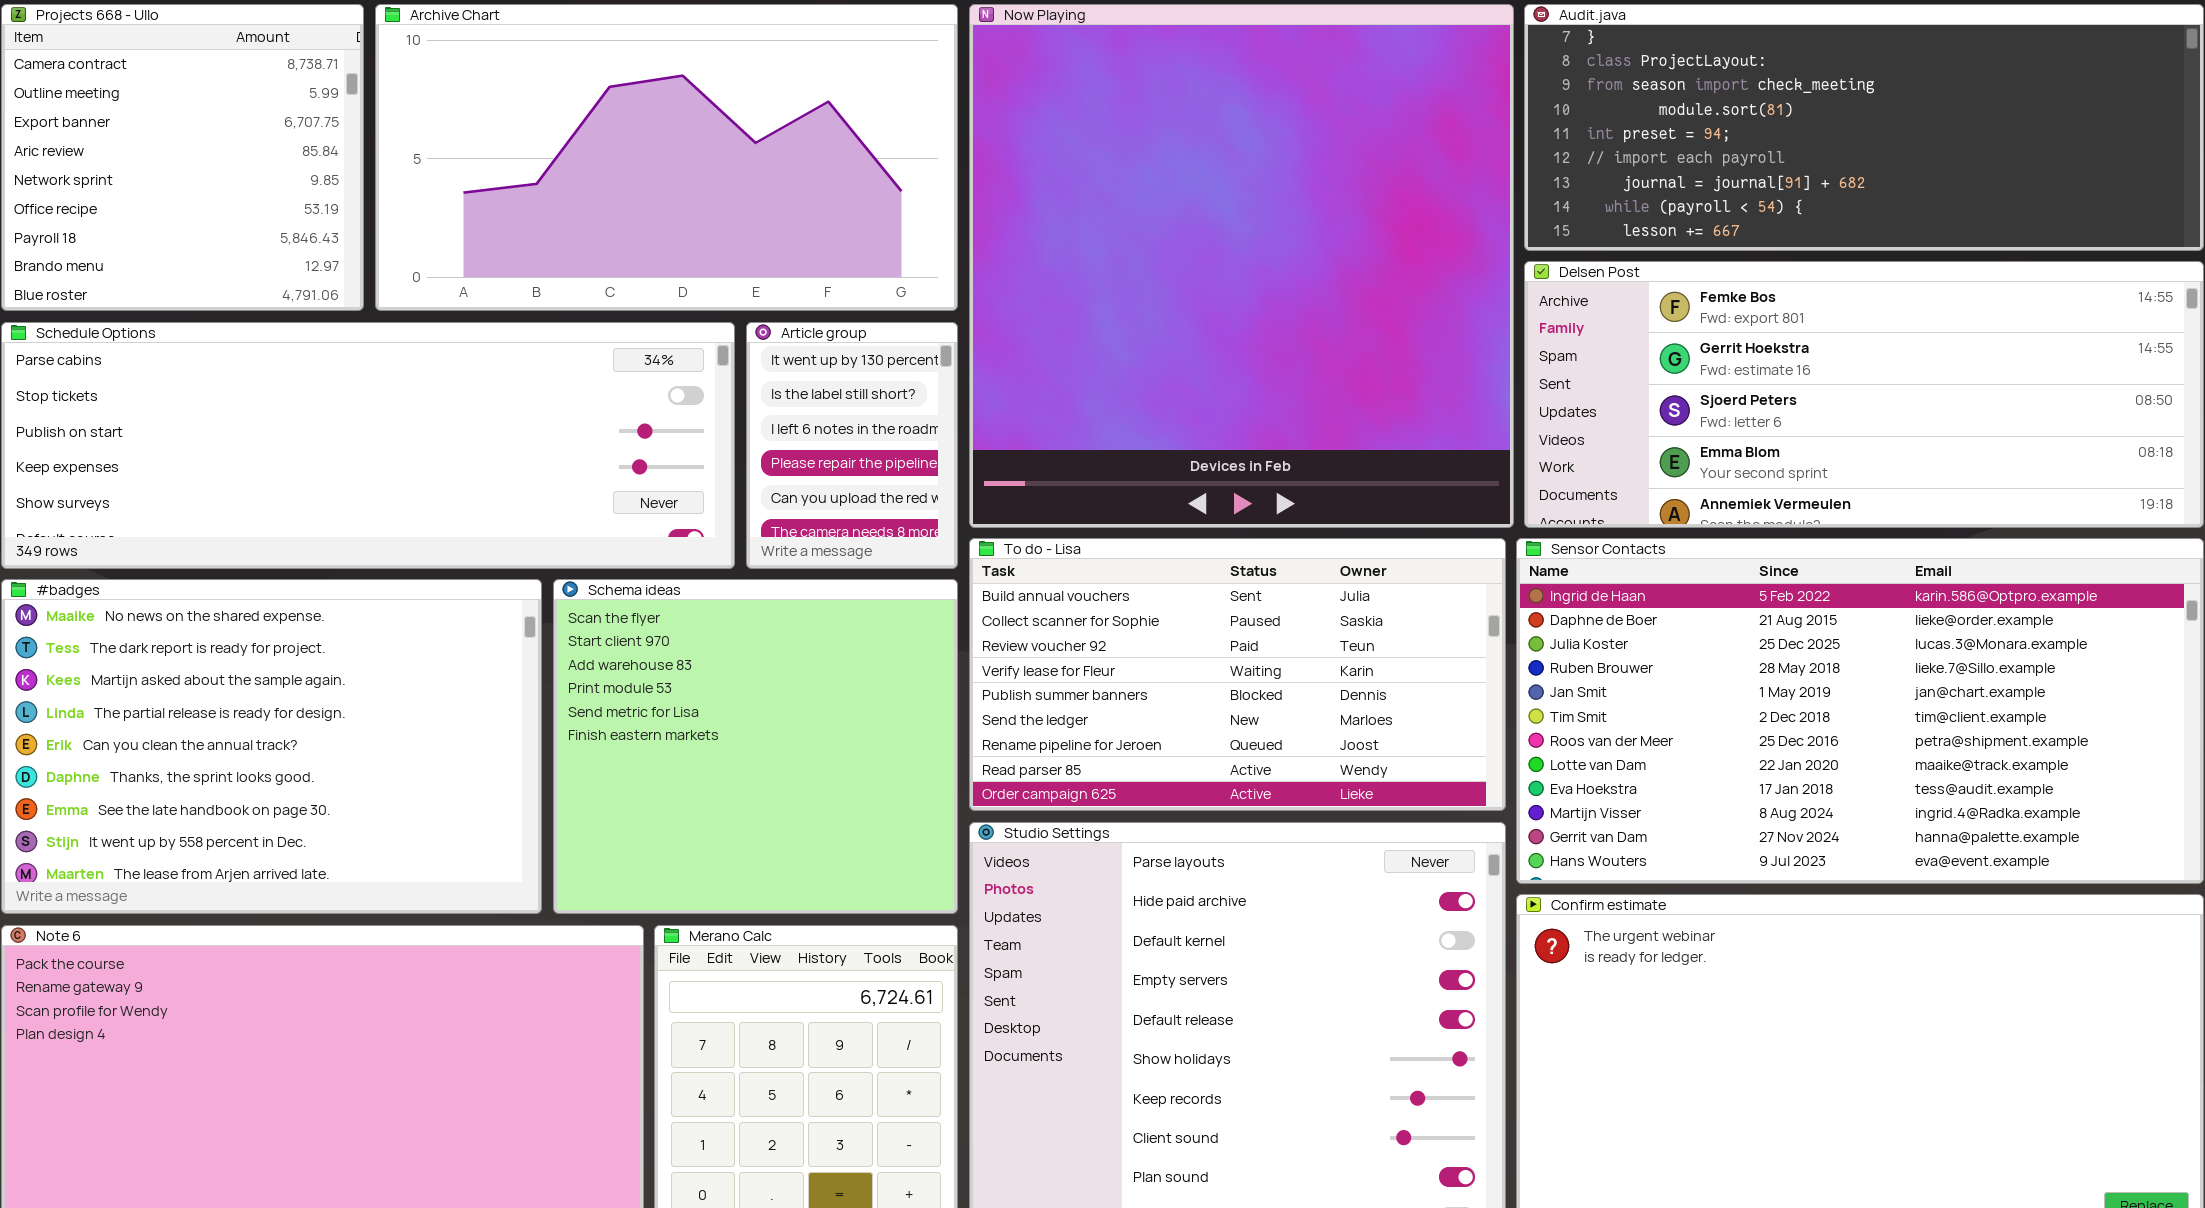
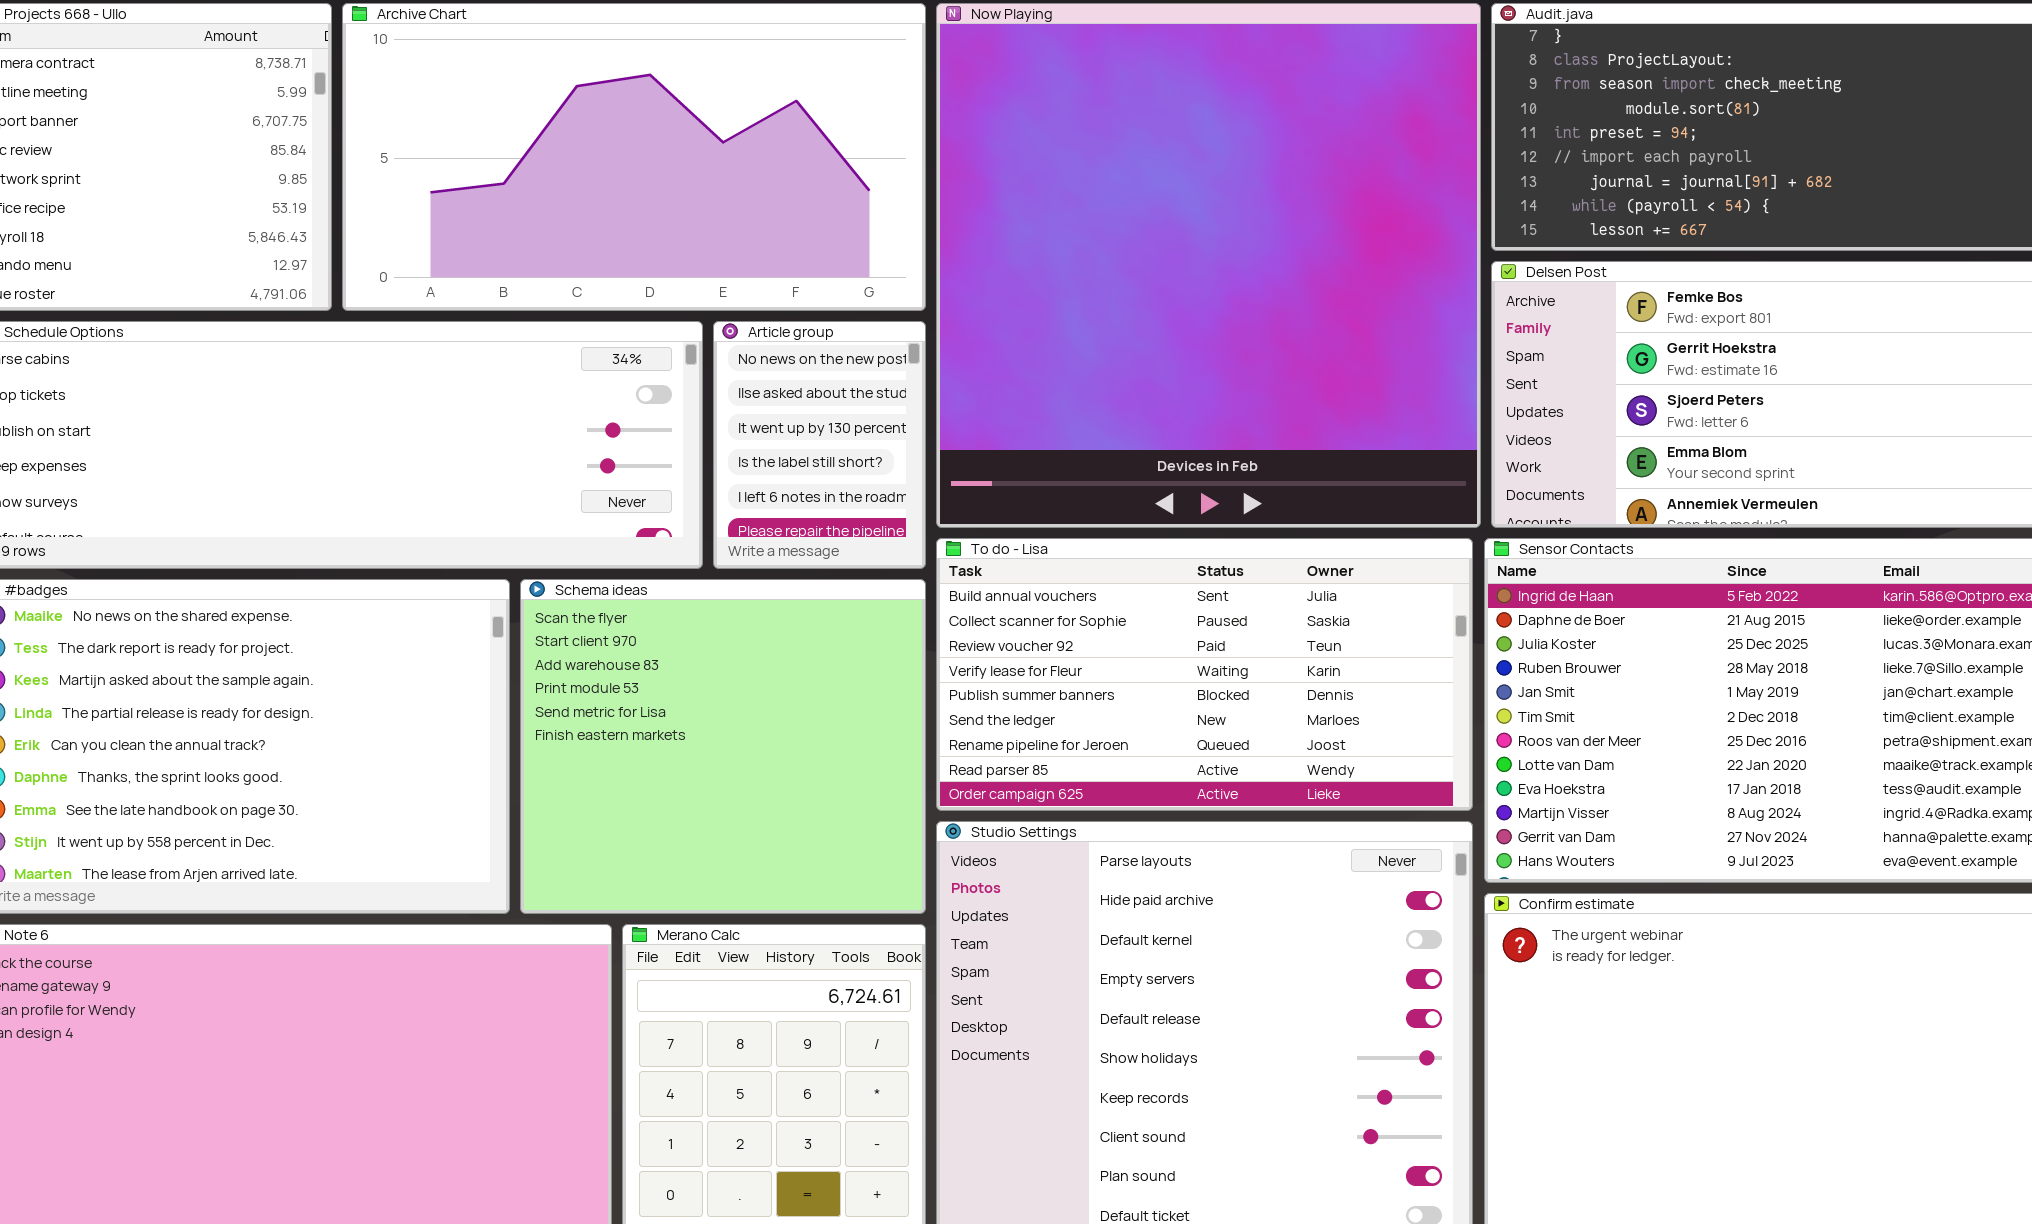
Article group: [746,322,958,569] -> [713,321,926,569], scrolled up 2 rows

